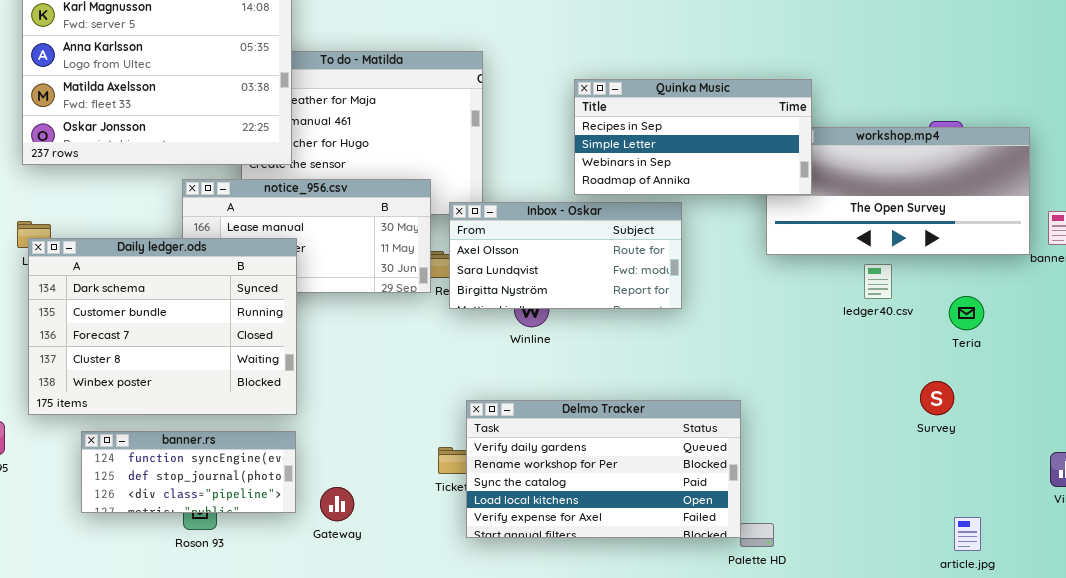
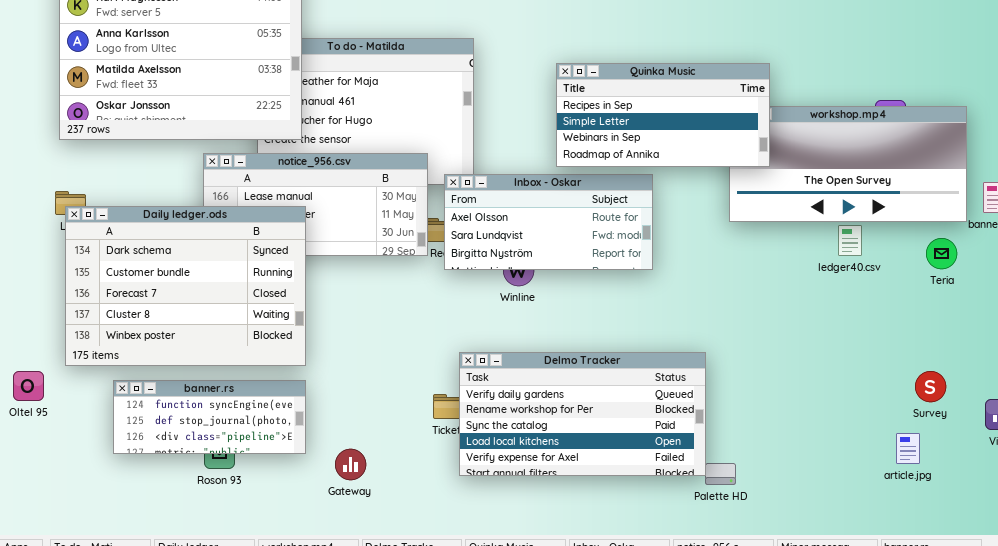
ledger40.csv: [864,264,892,299] -> [838,225,862,256], moved
Teria: [949,296,984,330] -> [926,238,957,269], moved
Survey: [920,381,954,415] -> [915,371,946,402], moved
Gateway: [320,487,354,521] -> [335,449,366,480], moved
article.jpg: [954,517,981,551] -> [896,433,920,464], moved

